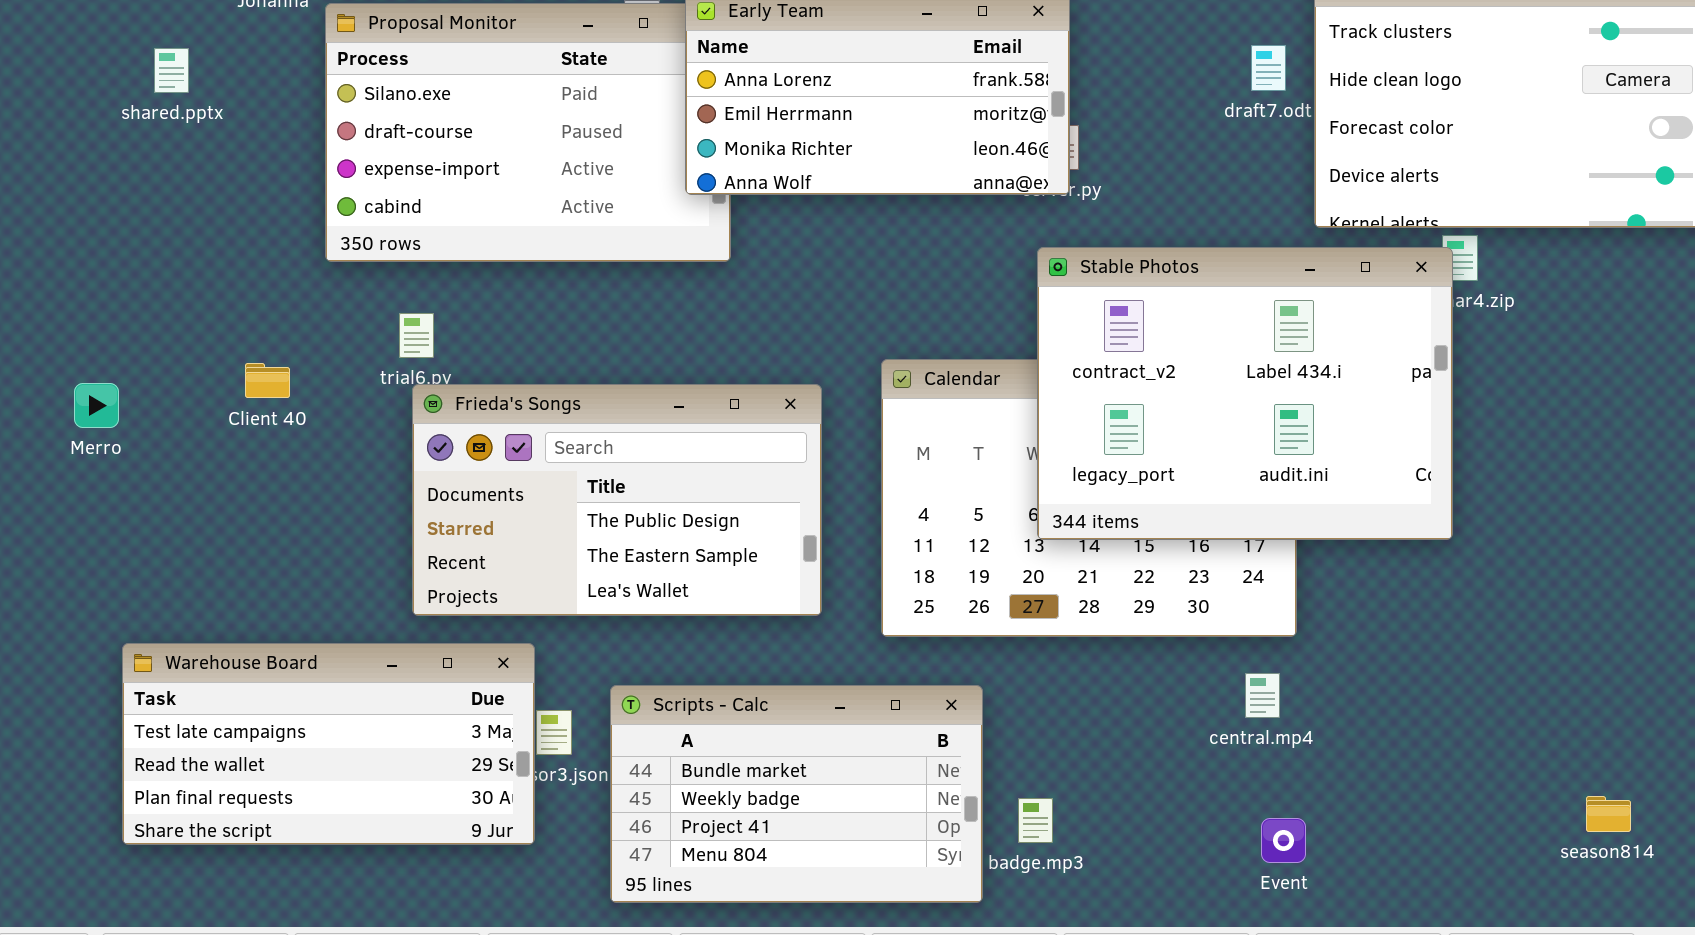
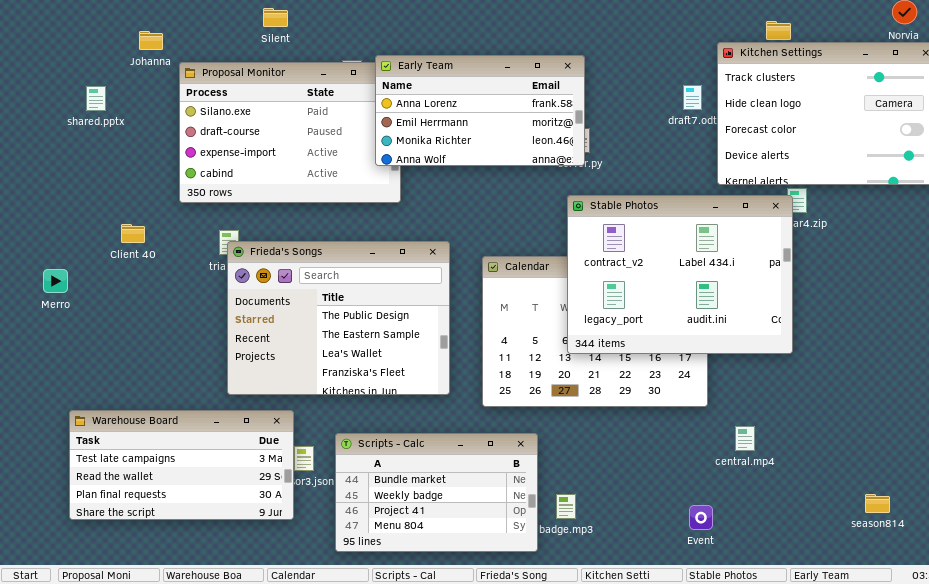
Client 40: [245,363,290,398] -> [121,224,145,243], moved
Frieda's Songs: [412,384,822,616] -> [227,241,450,395], resized
central.mp4: [1245,673,1280,718] -> [735,426,755,451], moved

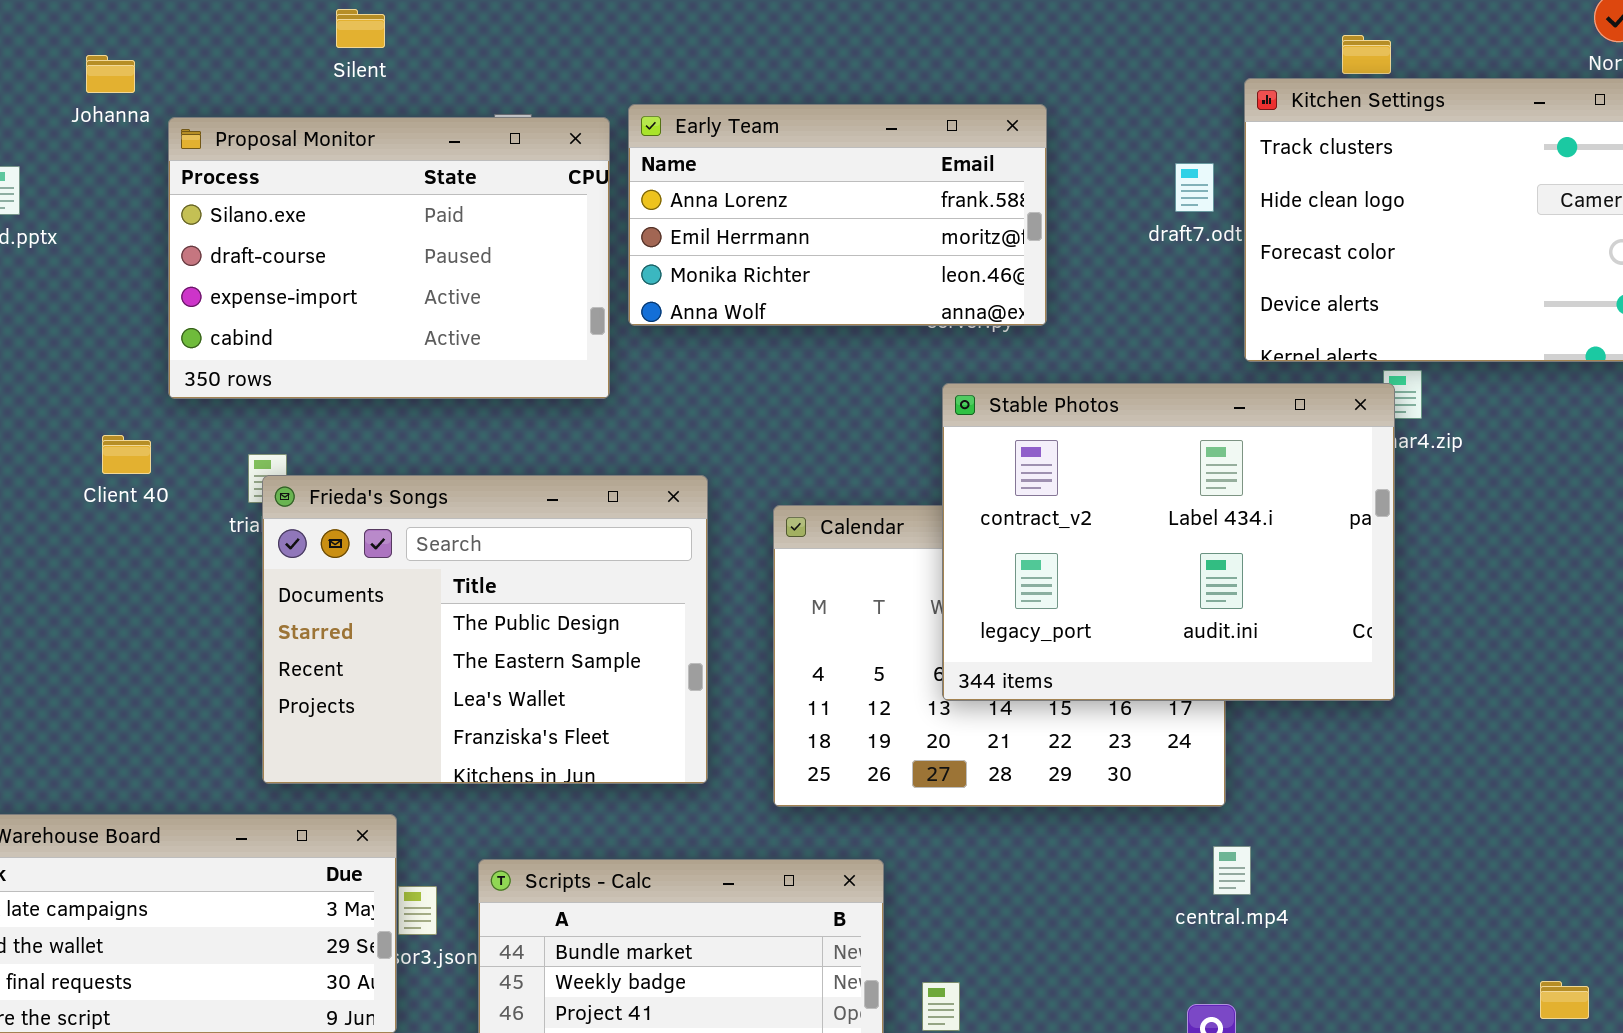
Early Team: [375,55,585,166] -> [628,104,1047,326], moved
Client 40: [121,224,145,243] -> [102,435,151,474], moved
central.mp4: [735,426,755,451] -> [1213,846,1251,895], moved

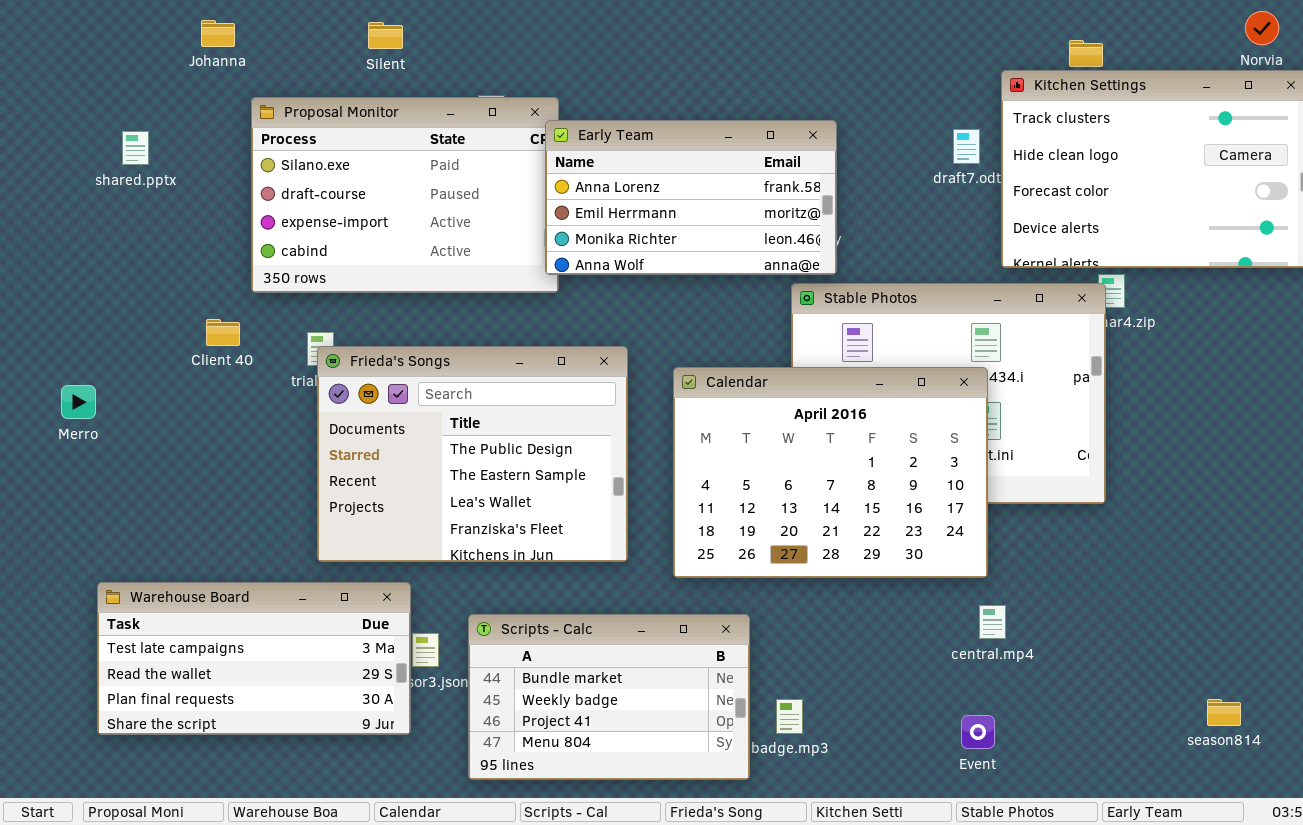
Johanna: [86,55,135,93] -> [201,20,235,47], moved
Early Team: [628,104,1047,326] -> [545,120,837,275], moved
Calendar: [773,505,1226,807] -> [673,367,988,578], raised

